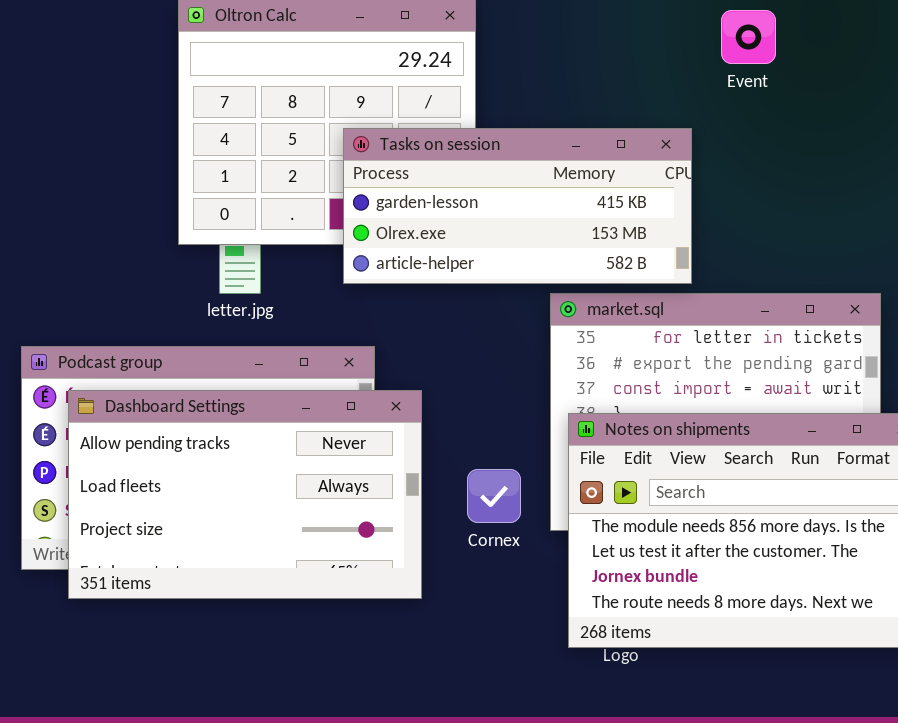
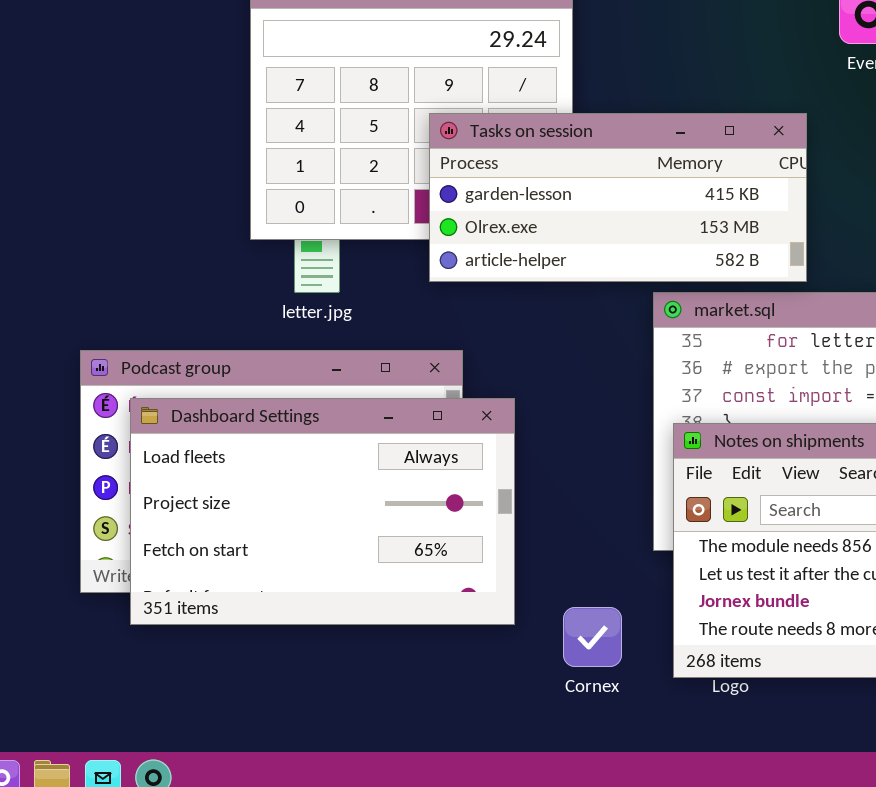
Dashboard Settings: [68,390,422,599] -> [130,398,515,625], scrolled down 1 row
Cornex: [467,469,521,523] -> [563,607,622,667], moved

